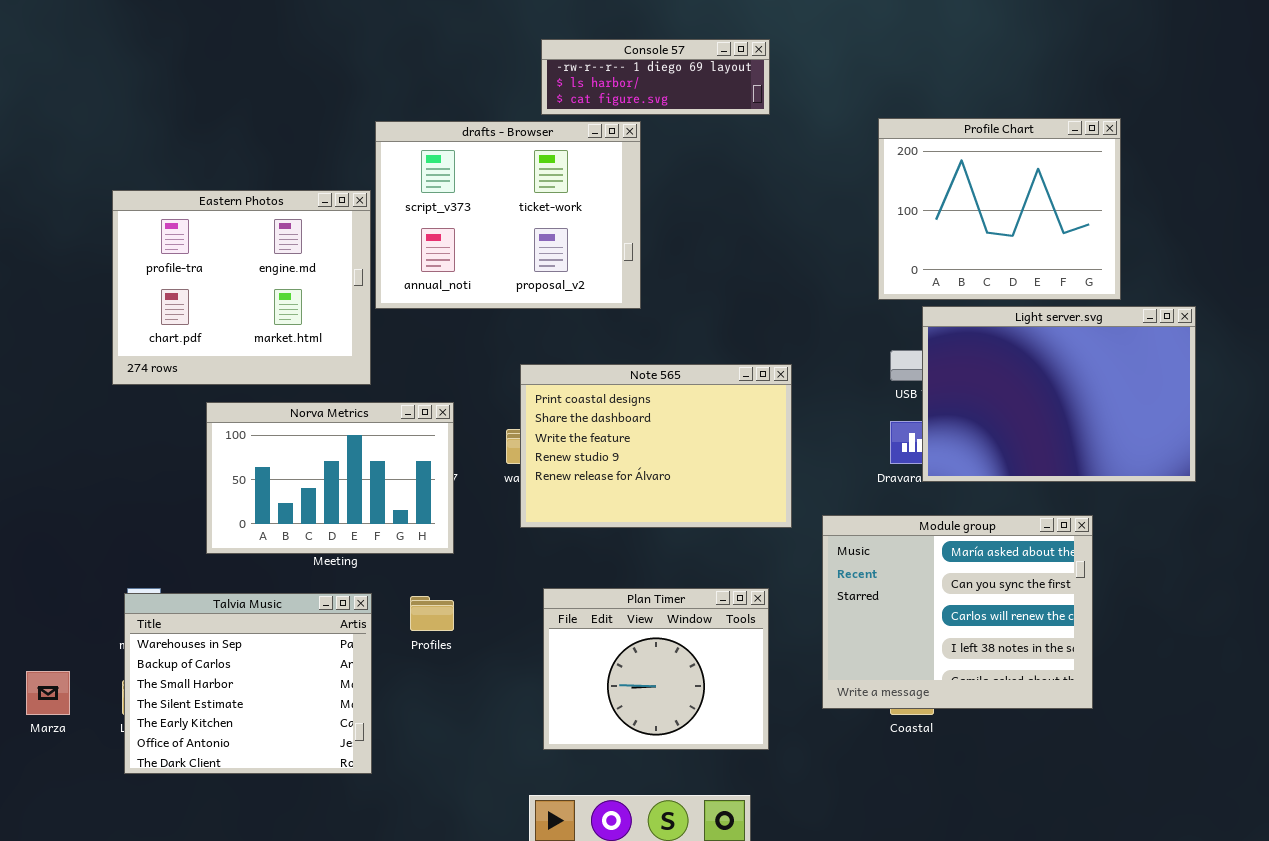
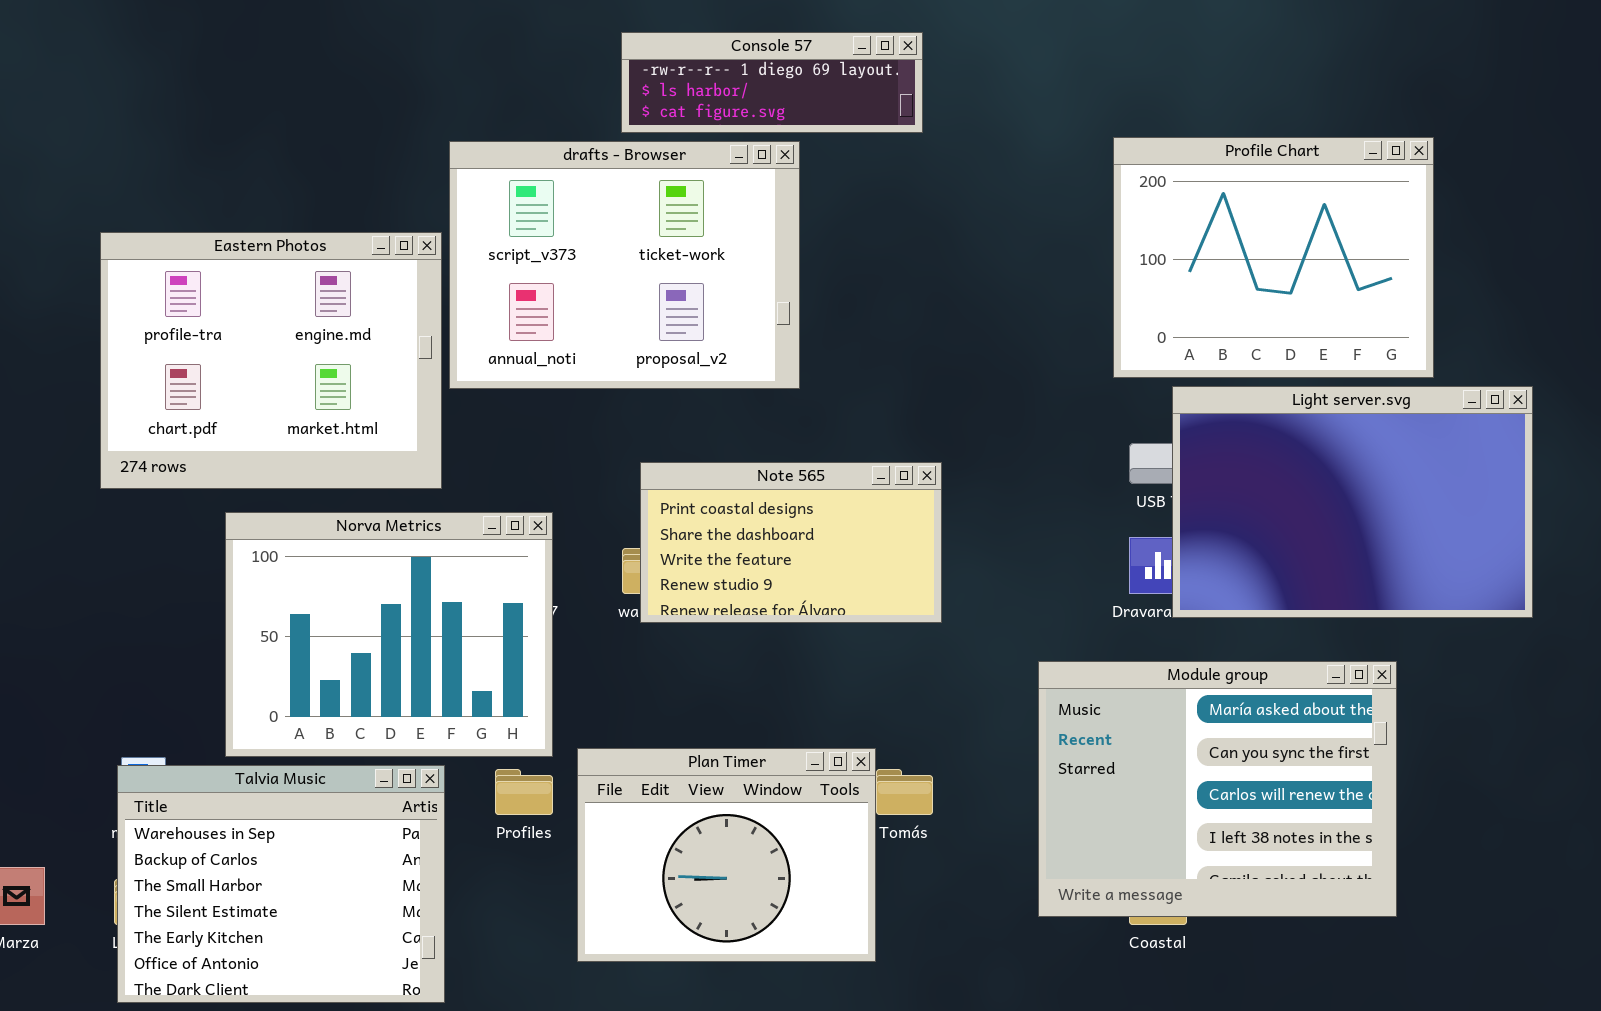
Console 57: [541,39,770,115] -> [621,32,923,133], moved
Note 565: [520,364,792,528] -> [640,462,942,623], resized
Norva Metrics: [206,402,454,554] -> [225,512,553,757], resized
Plan Timer: [543,588,769,750] -> [577,748,876,962], moved

